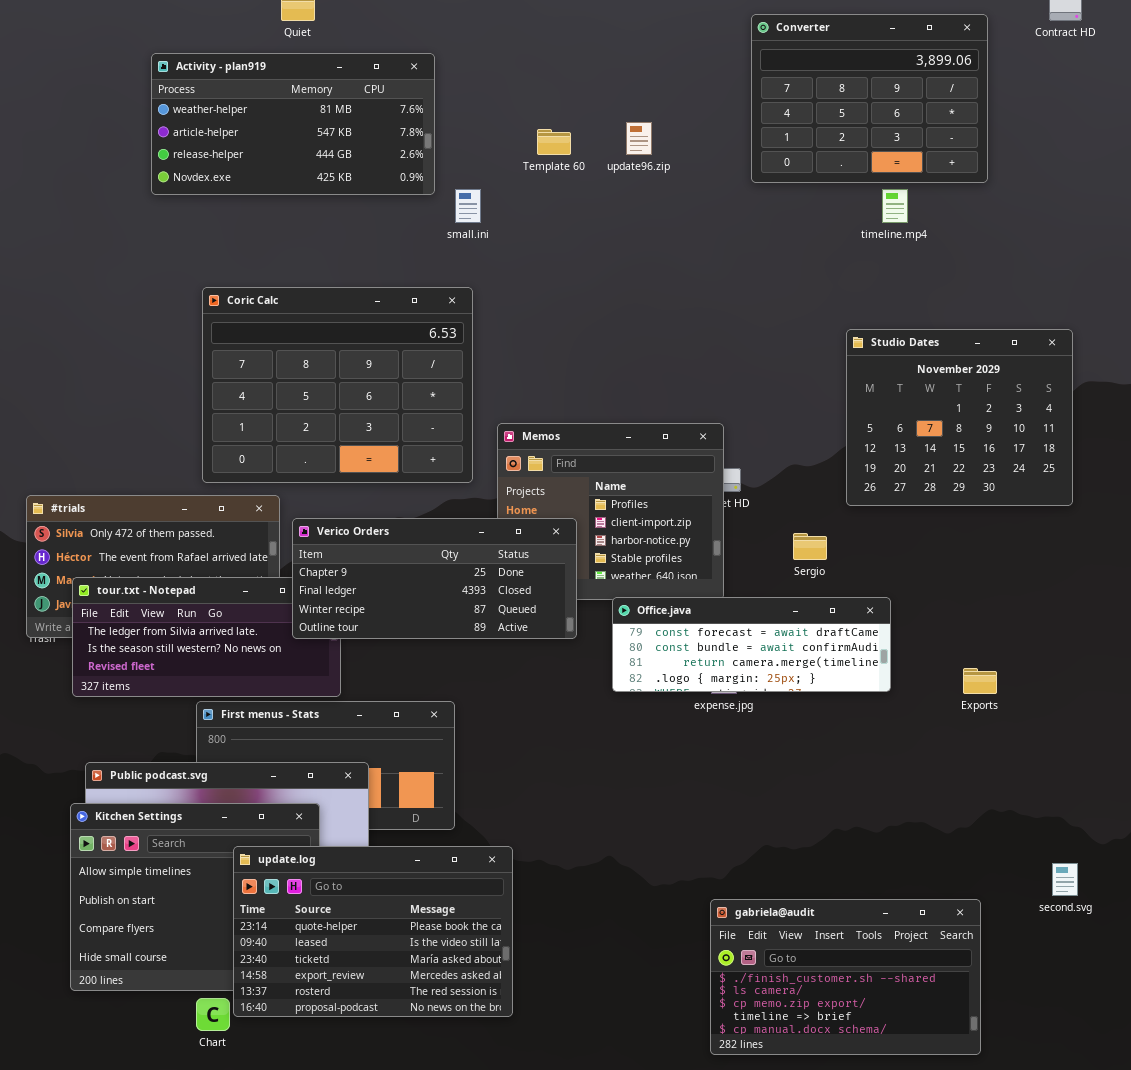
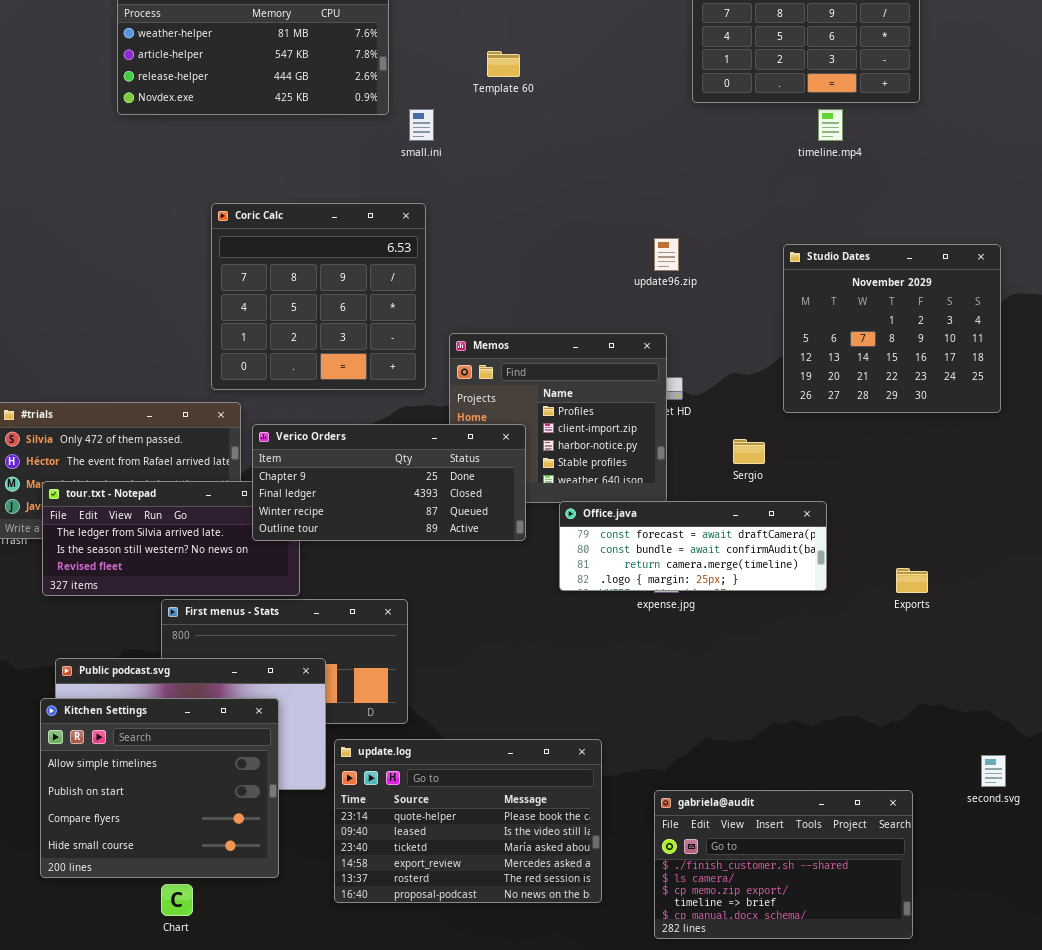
update96.zip: [626,122,652,155] -> [654,238,679,271], moved
Coric Calc: [202,287,473,483] -> [211,203,426,390], resized
update.log: [233,846,513,1017] -> [334,739,602,903], moved

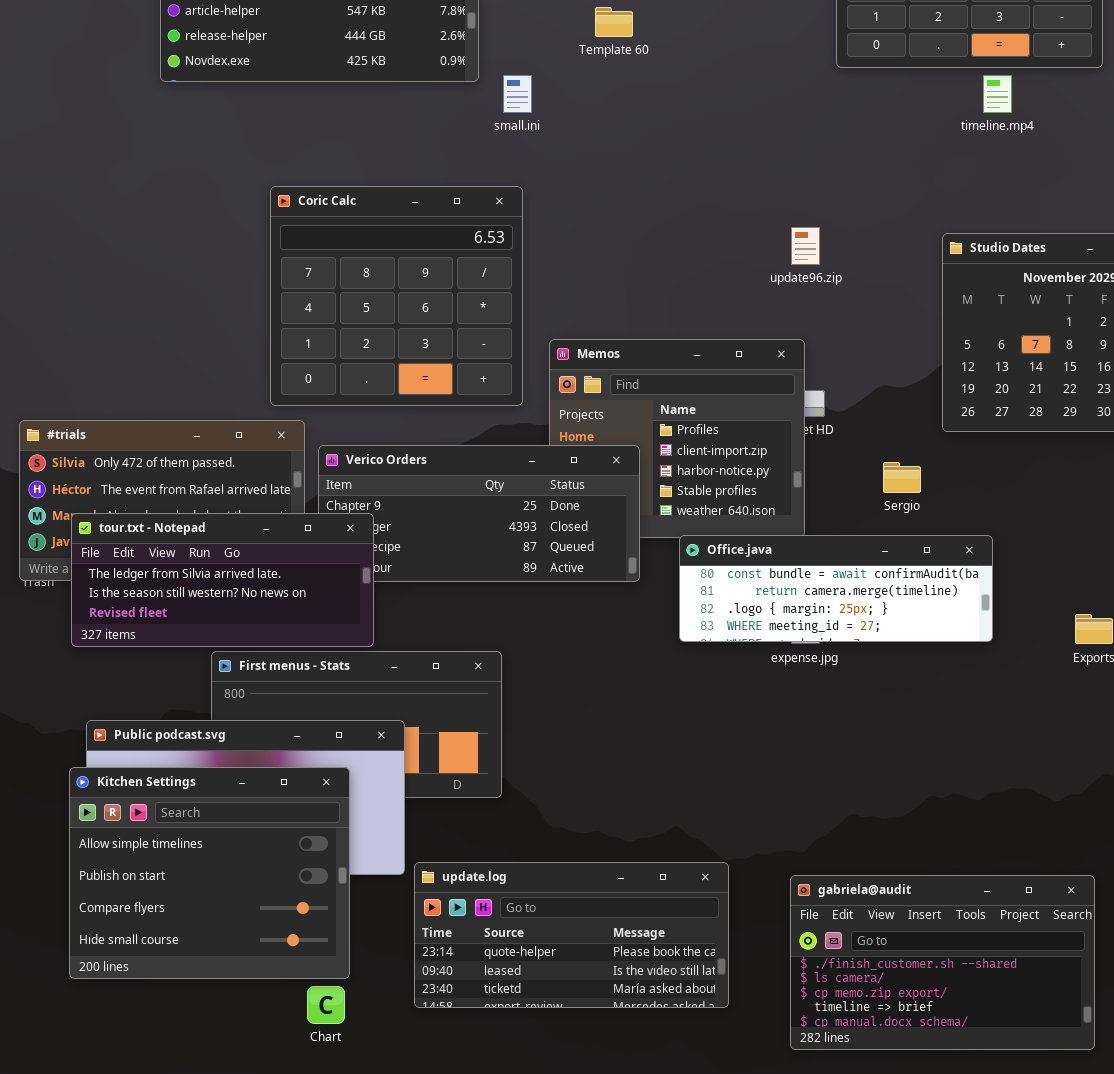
tour.txt - Notepad: [42,481,300,596] -> [71,513,374,647], raised
Office.java: [559,501,827,591] -> [679,535,993,642], scrolled down 1 row
update.log: [334,739,602,903] -> [414,862,729,1008], resized
Chart: [161,884,193,916] -> [307,986,345,1024], moved

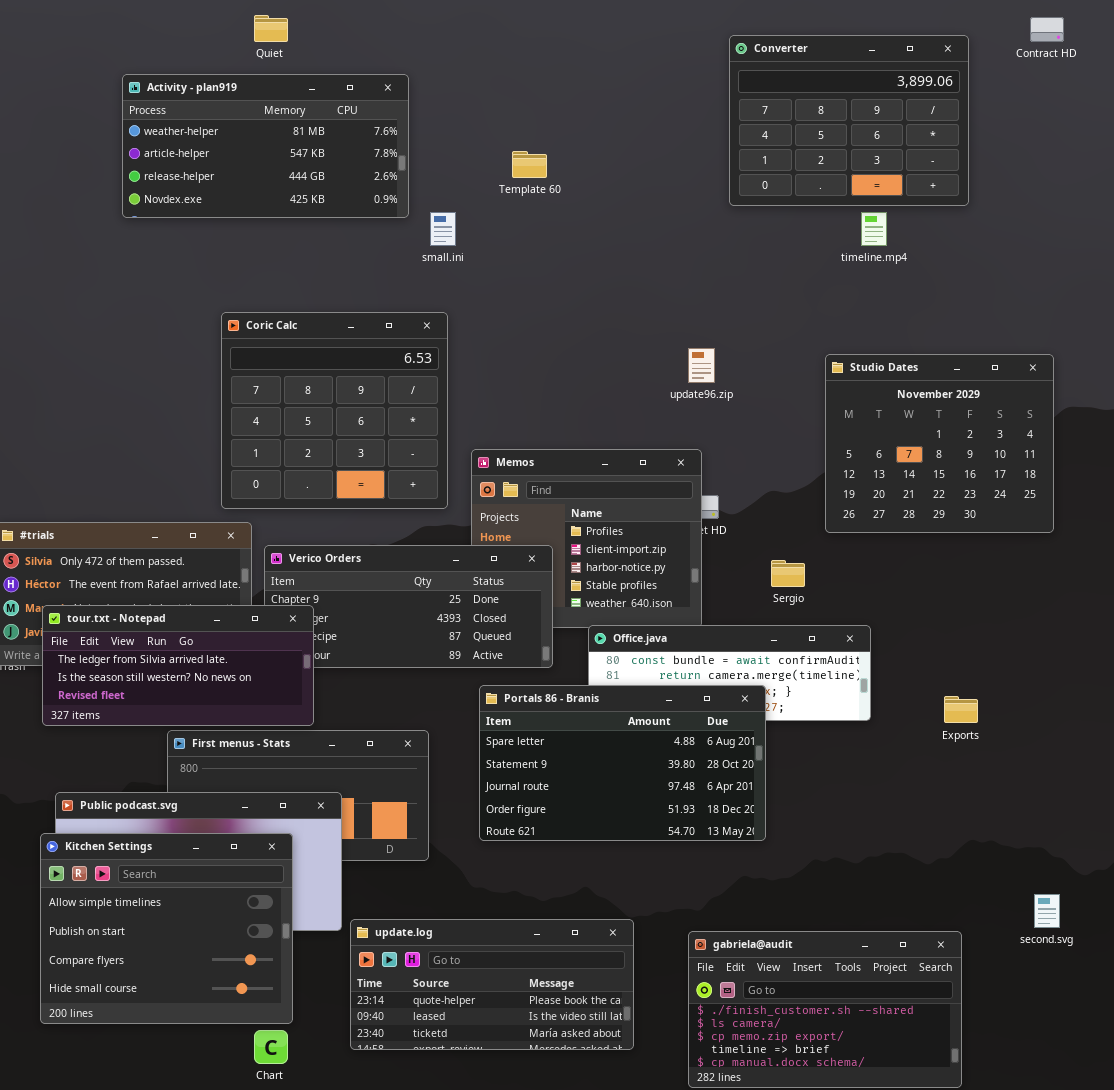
Portals 86 - Branis: none -> [479,685,766,841], opened

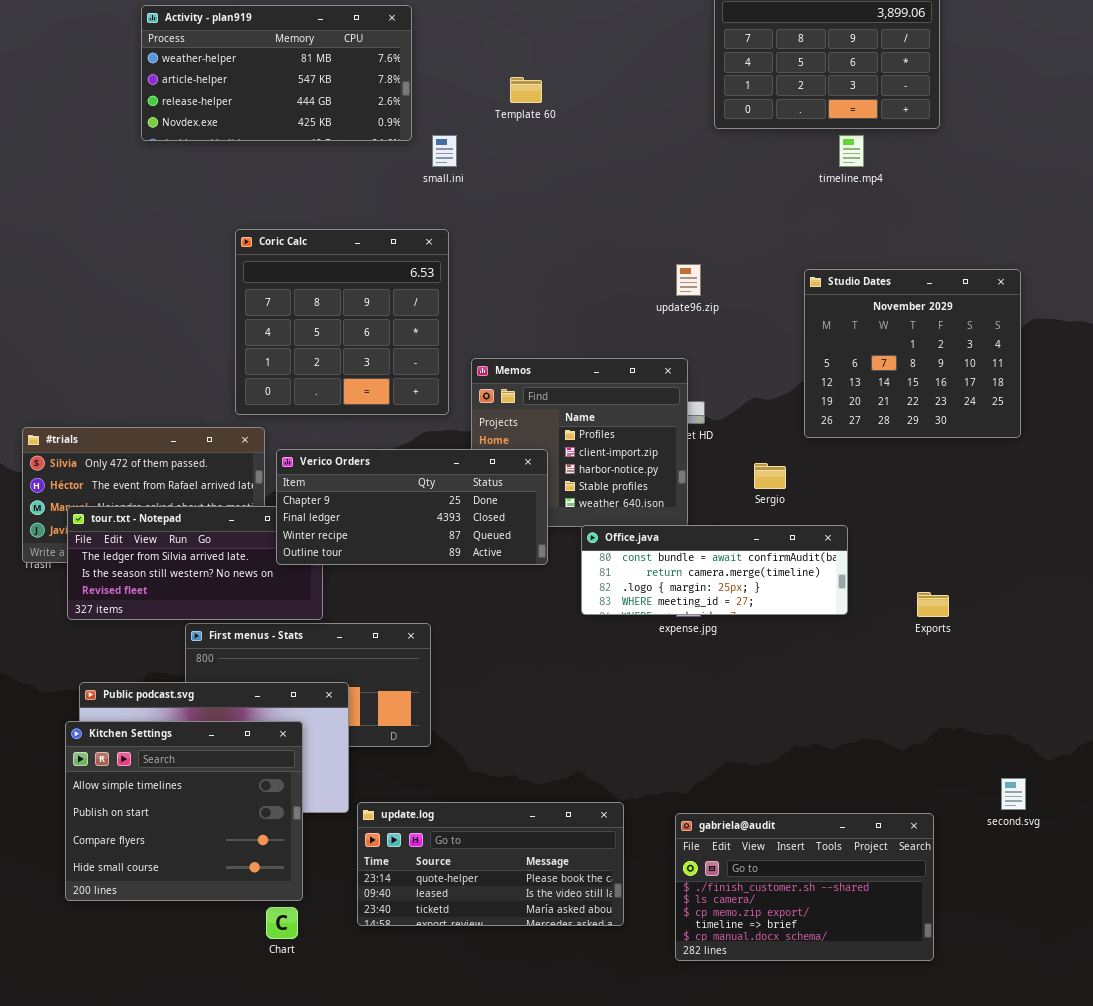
Verico Orders: [264,545,553,668] -> [276,449,548,565], raised
Portals 86 - Branis: [479,685,766,841] -> none, closed

